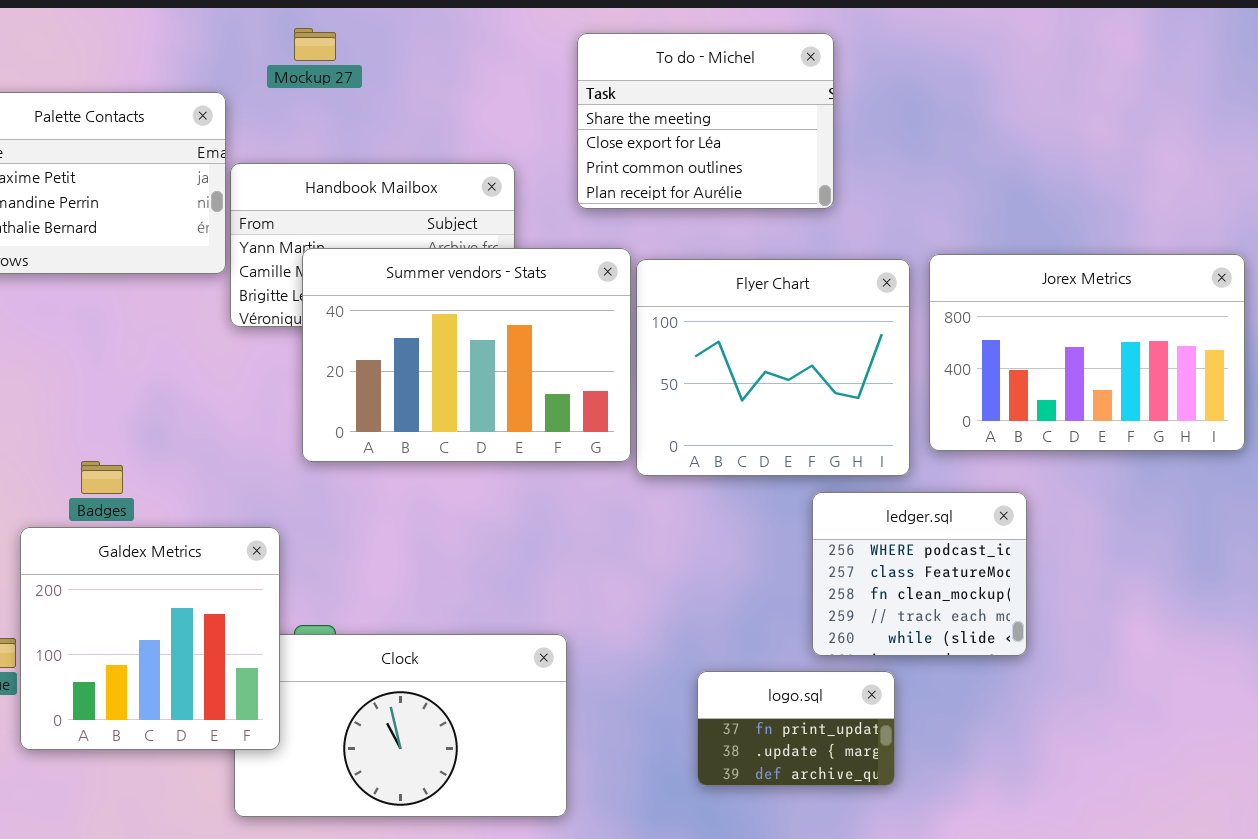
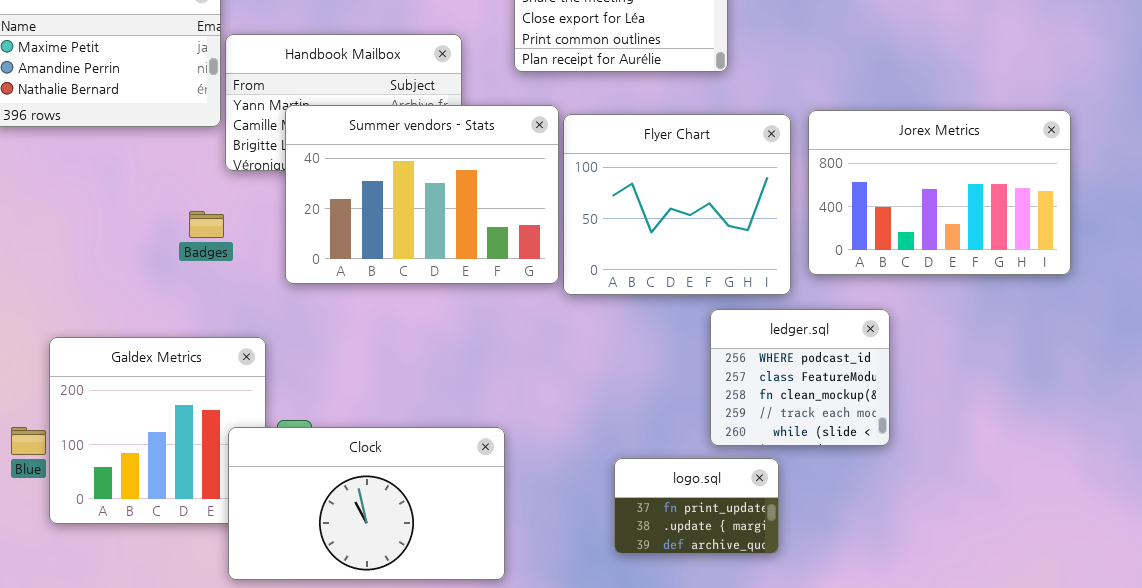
Badges: [81,461,123,494] -> [189,211,224,238], moved
Clock: [234,634,567,817] -> [228,427,505,580], raised

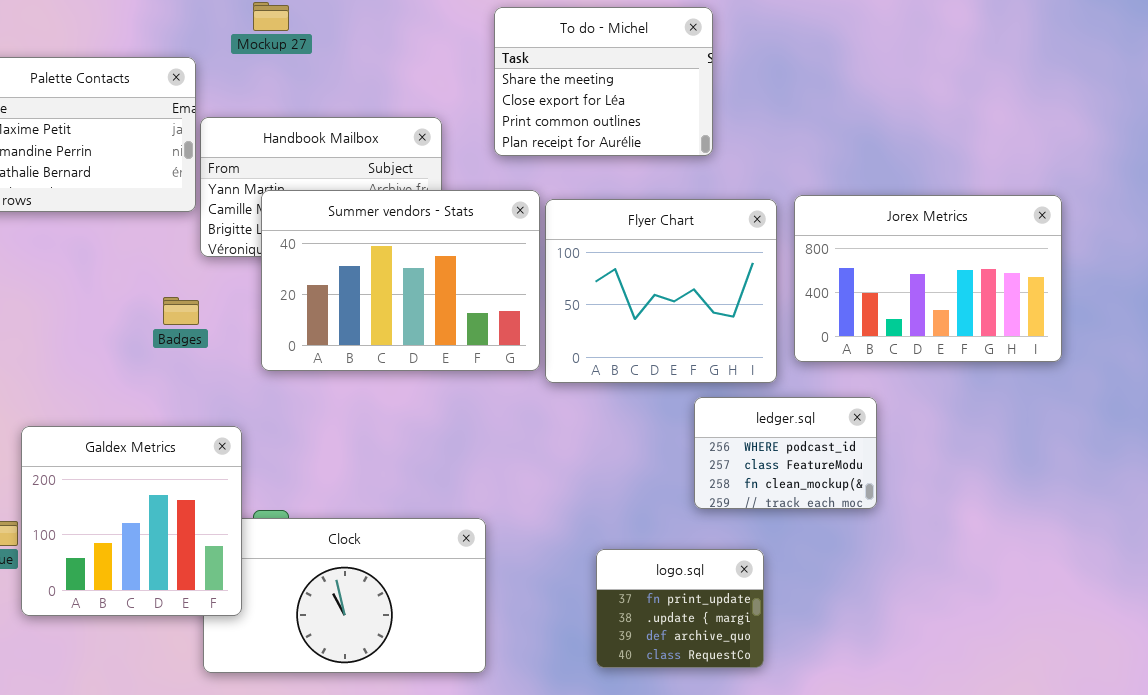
ledger.sql: [710,309,890,446] -> [694,397,877,509], resized
Galdex Metrics: [49,337,266,524] -> [21,426,242,616], raised
logo.sql: [614,458,779,554] -> [596,549,764,668], resized

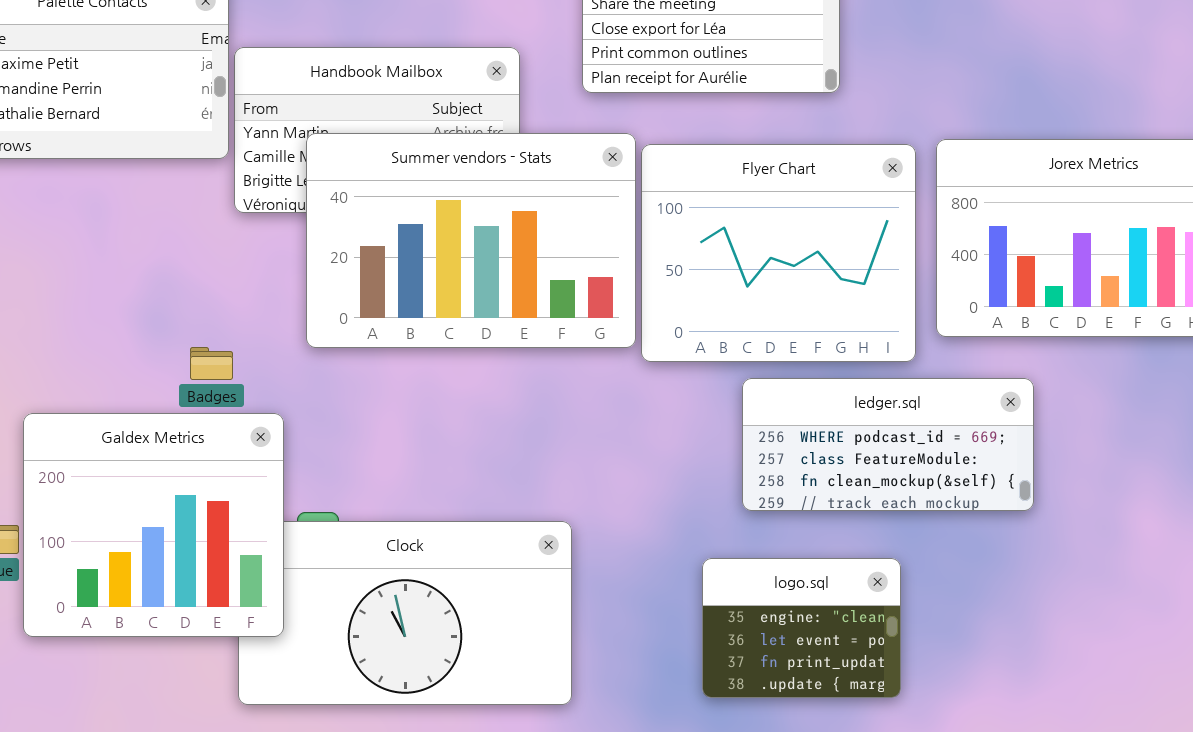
Badges: [163,297,199,325] -> [190,347,233,380], moved
ledger.sql: [694,397,877,509] -> [742,378,1034,511], resized
logo.sql: [596,549,764,668] -> [702,558,901,698], scrolled up 2 rows

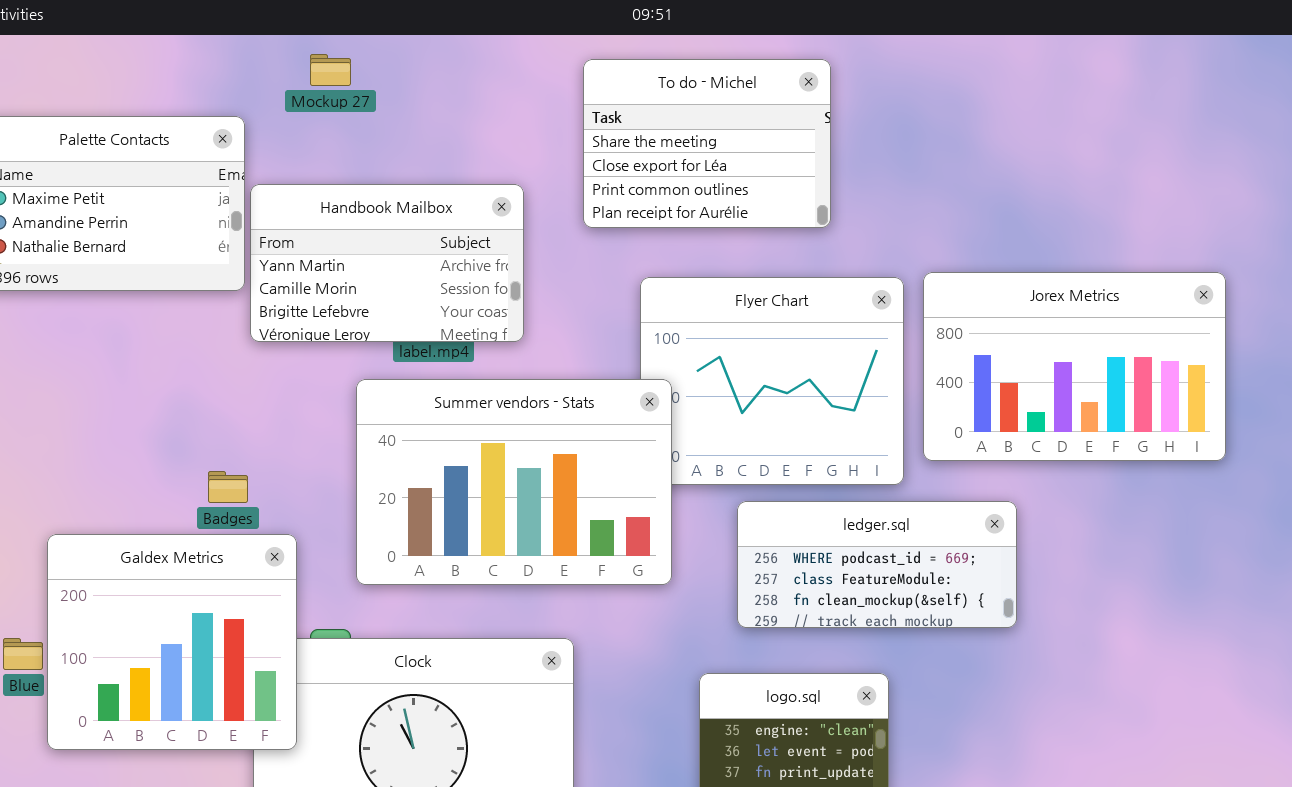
Summer vendors - Stats: [306,133,636,348] -> [356,379,672,585], moved

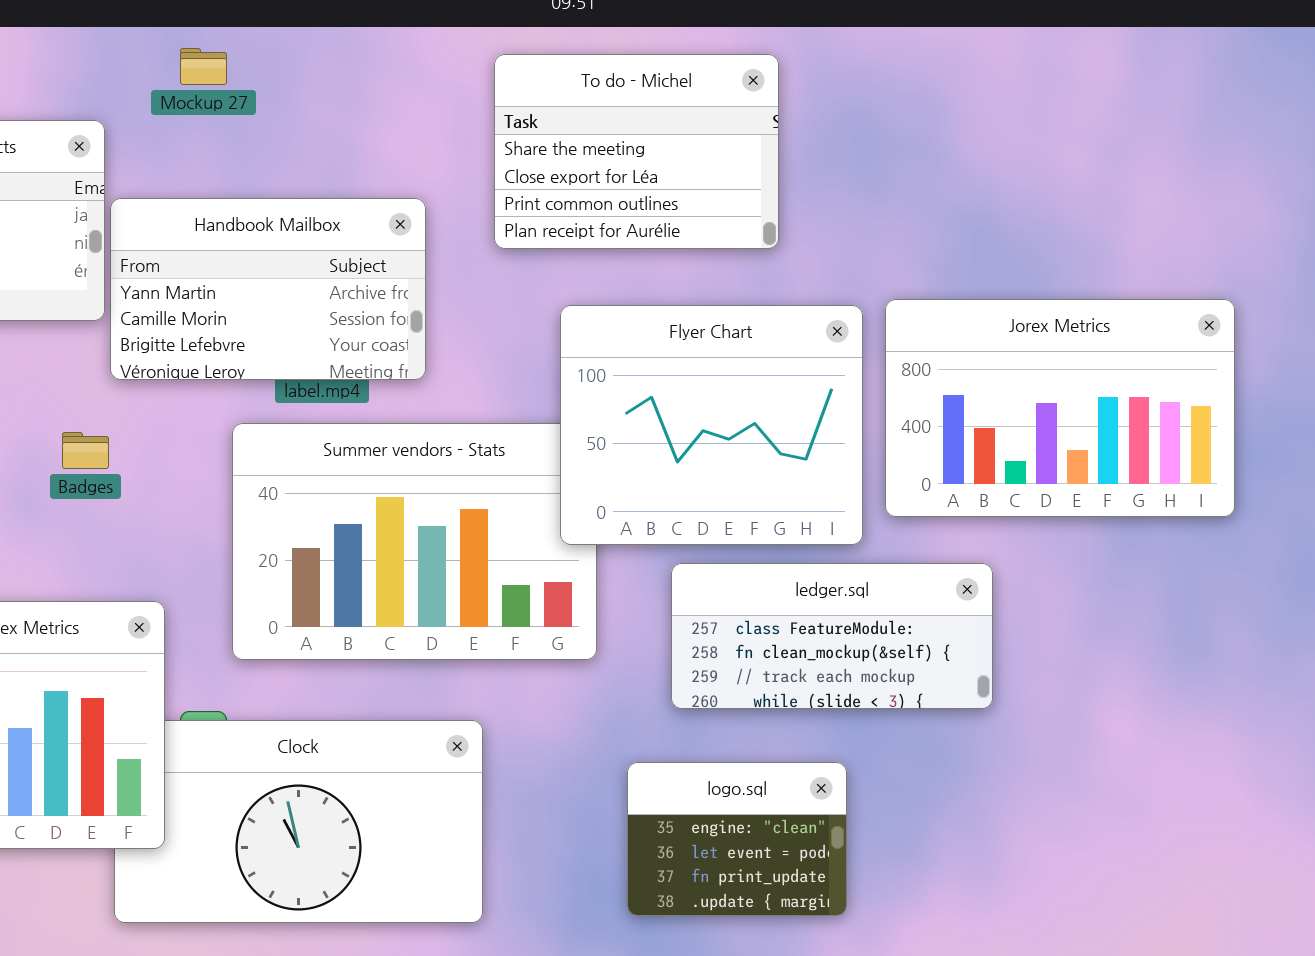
Flyer Chart: [640,277,904,485] -> [560,305,863,545], raised
Badges: [208,471,248,503] -> [62,432,109,469], moved
ledger.sql: [737,501,1017,628] -> [671,563,993,709], scrolled down 1 row

